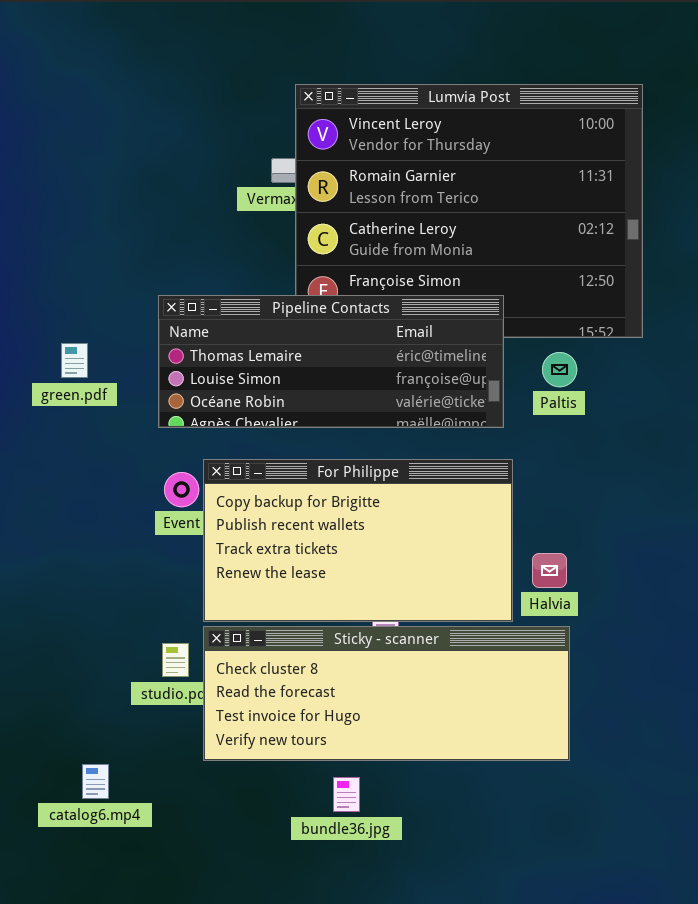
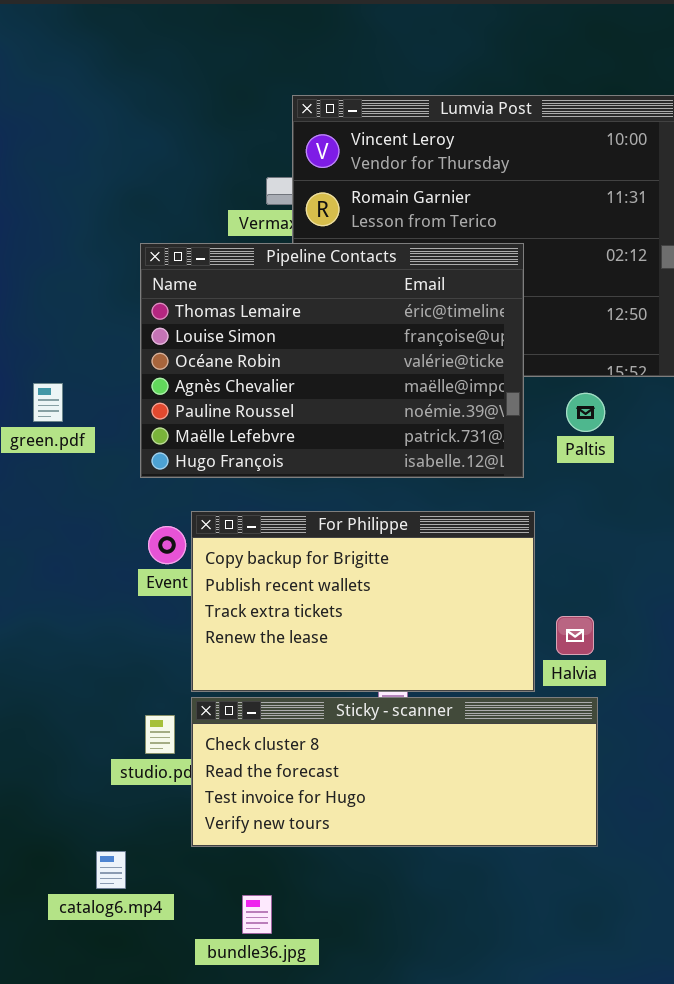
Pipeline Contacts: [158,295,504,428] -> [140,243,524,478], resized
catalog6.mp4: [82,764,109,799] -> [96,851,126,889], moved
bundle36.jpg: [333,777,360,812] -> [242,895,272,934], moved

